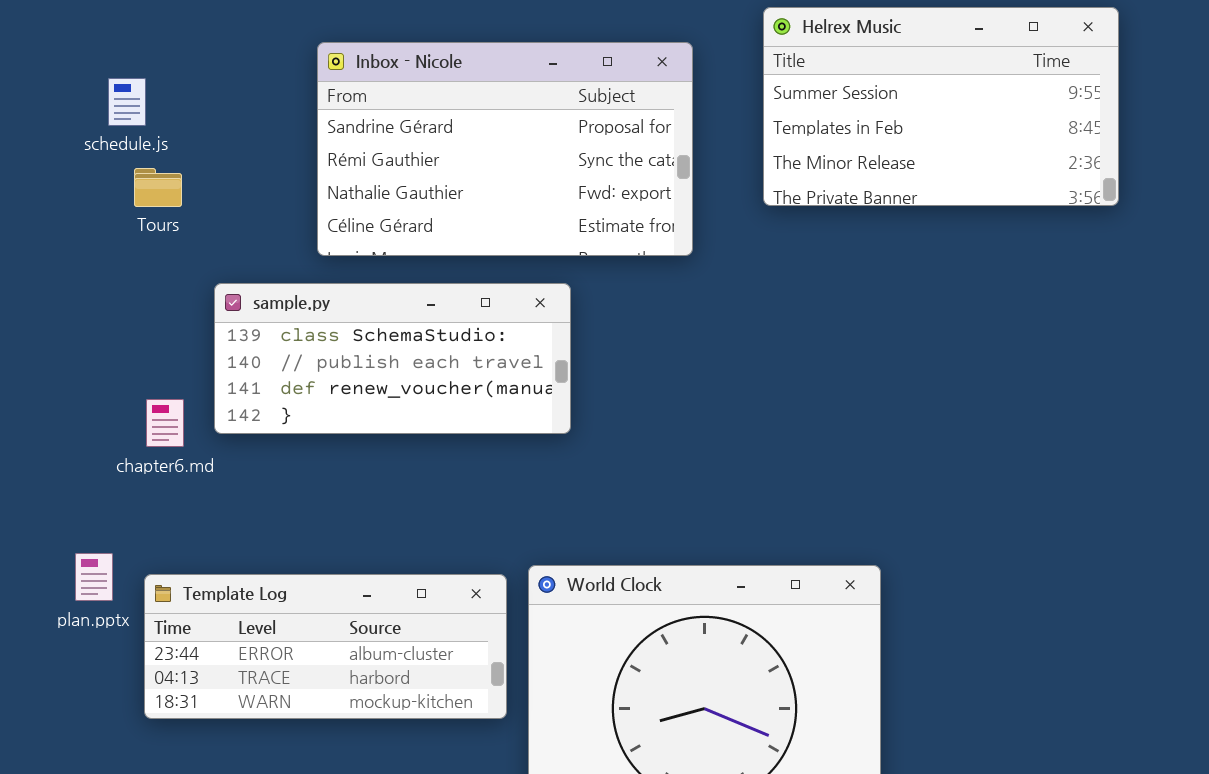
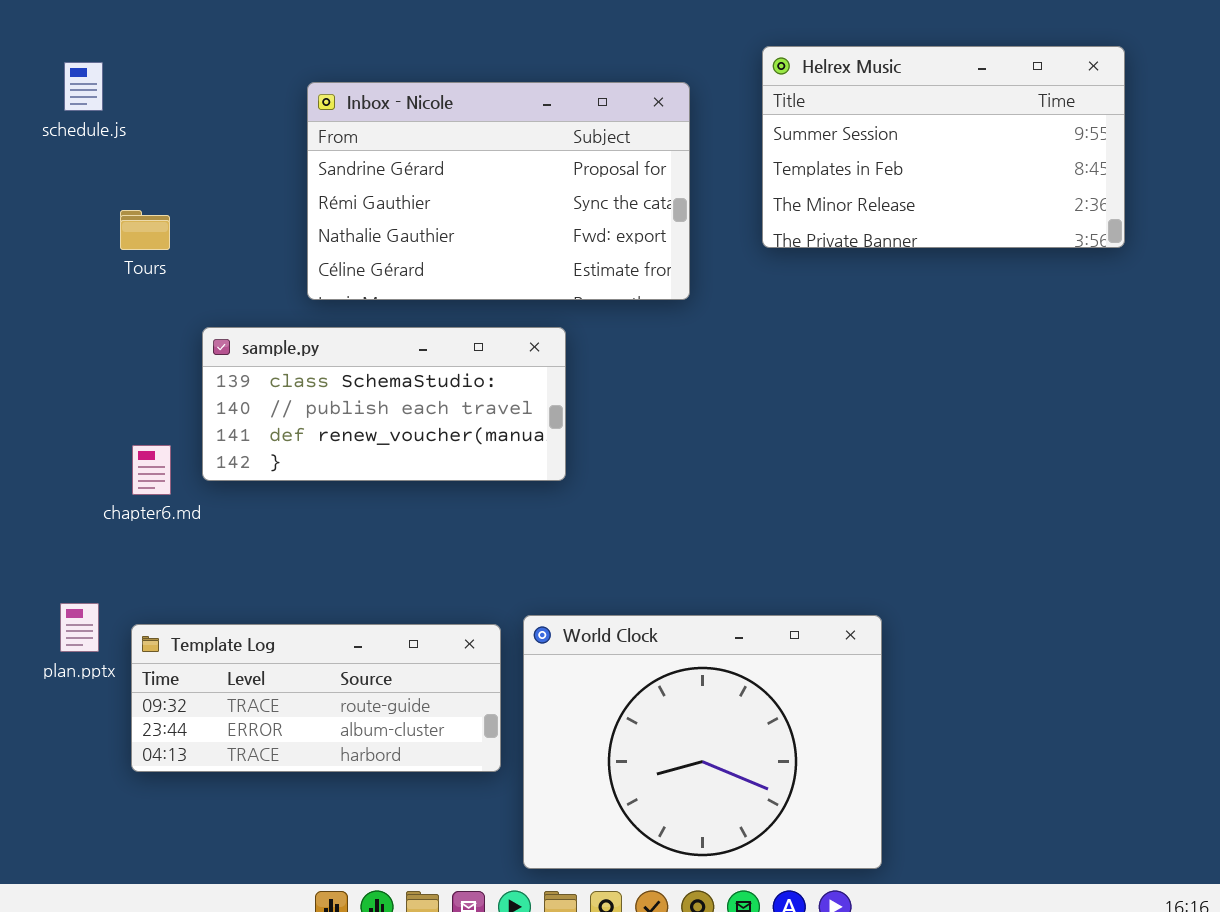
schedule.js: [108,78,146,126] -> [64,62,103,111], moved
Template Log: [144,574,507,719] -> [131,624,501,772], scrolled up 1 row

